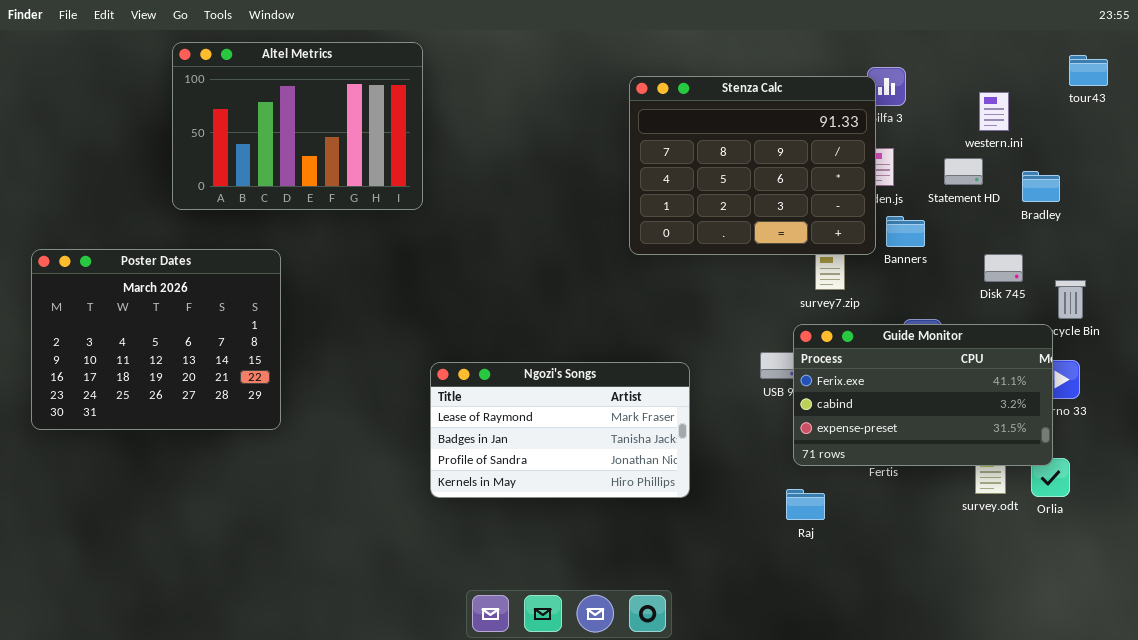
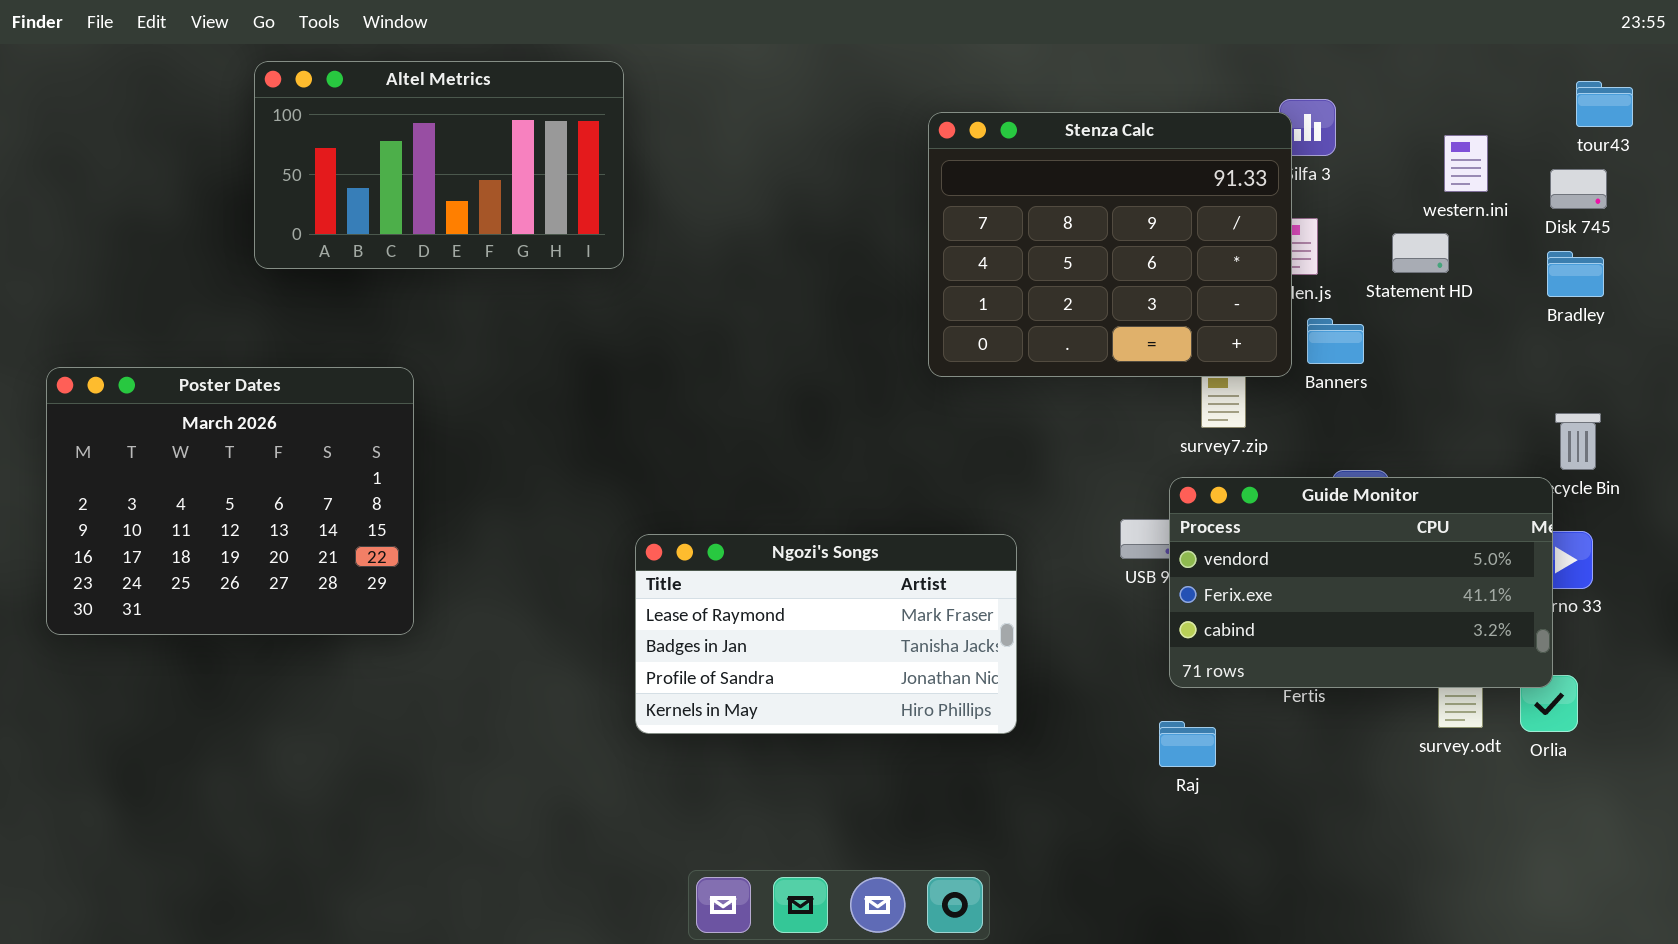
Altel Metrics: [172,42,423,210] -> [254,61,624,269], resized
Bradley: [1022,171,1060,202] -> [1547,251,1604,297], moved
Disk 745: [984,254,1023,282] -> [1550,169,1607,209], moved
Guide Monitor: [793,324,1053,466] -> [1169,477,1553,688], scrolled up 1 row

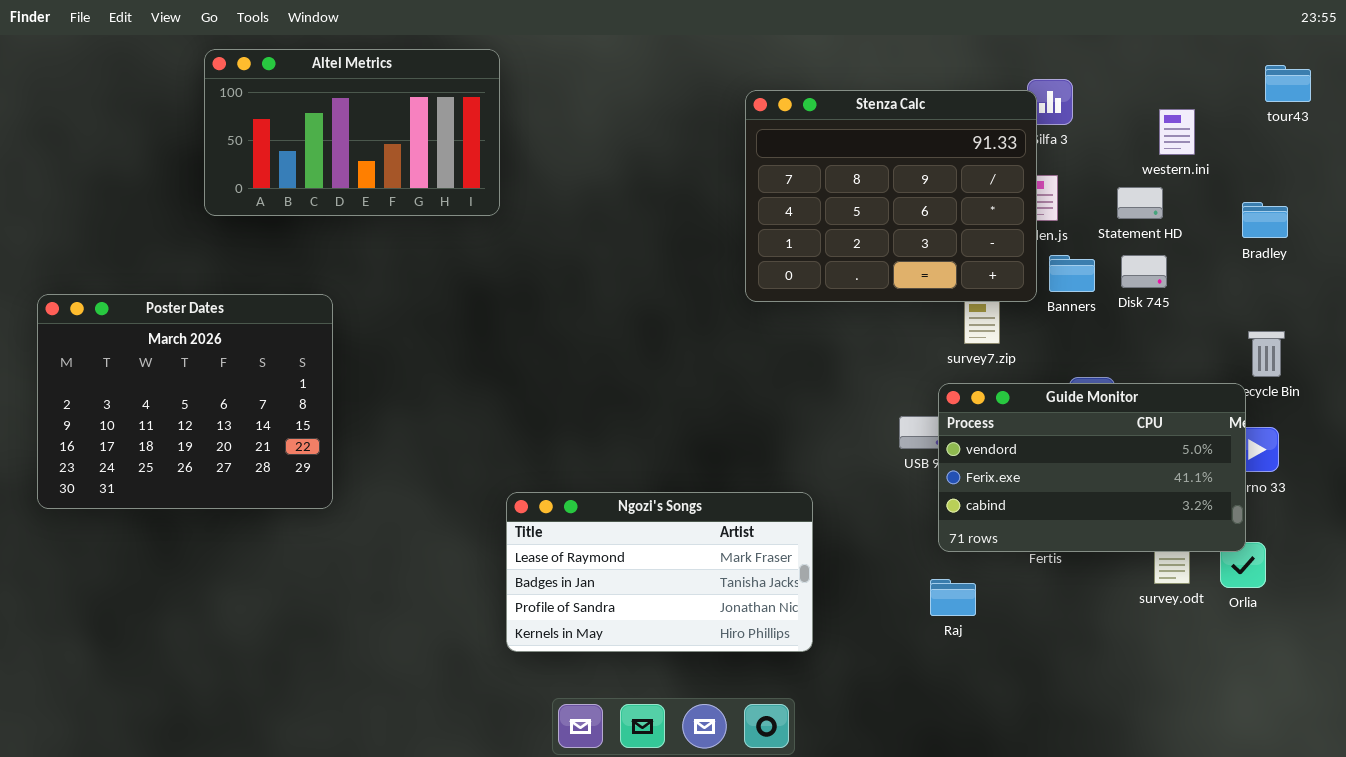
Disk 745: [1550,169,1607,209] -> [1121,255,1167,288], moved
Ngozi's Songs: [635,534,1017,734] -> [506,492,813,652], moved

